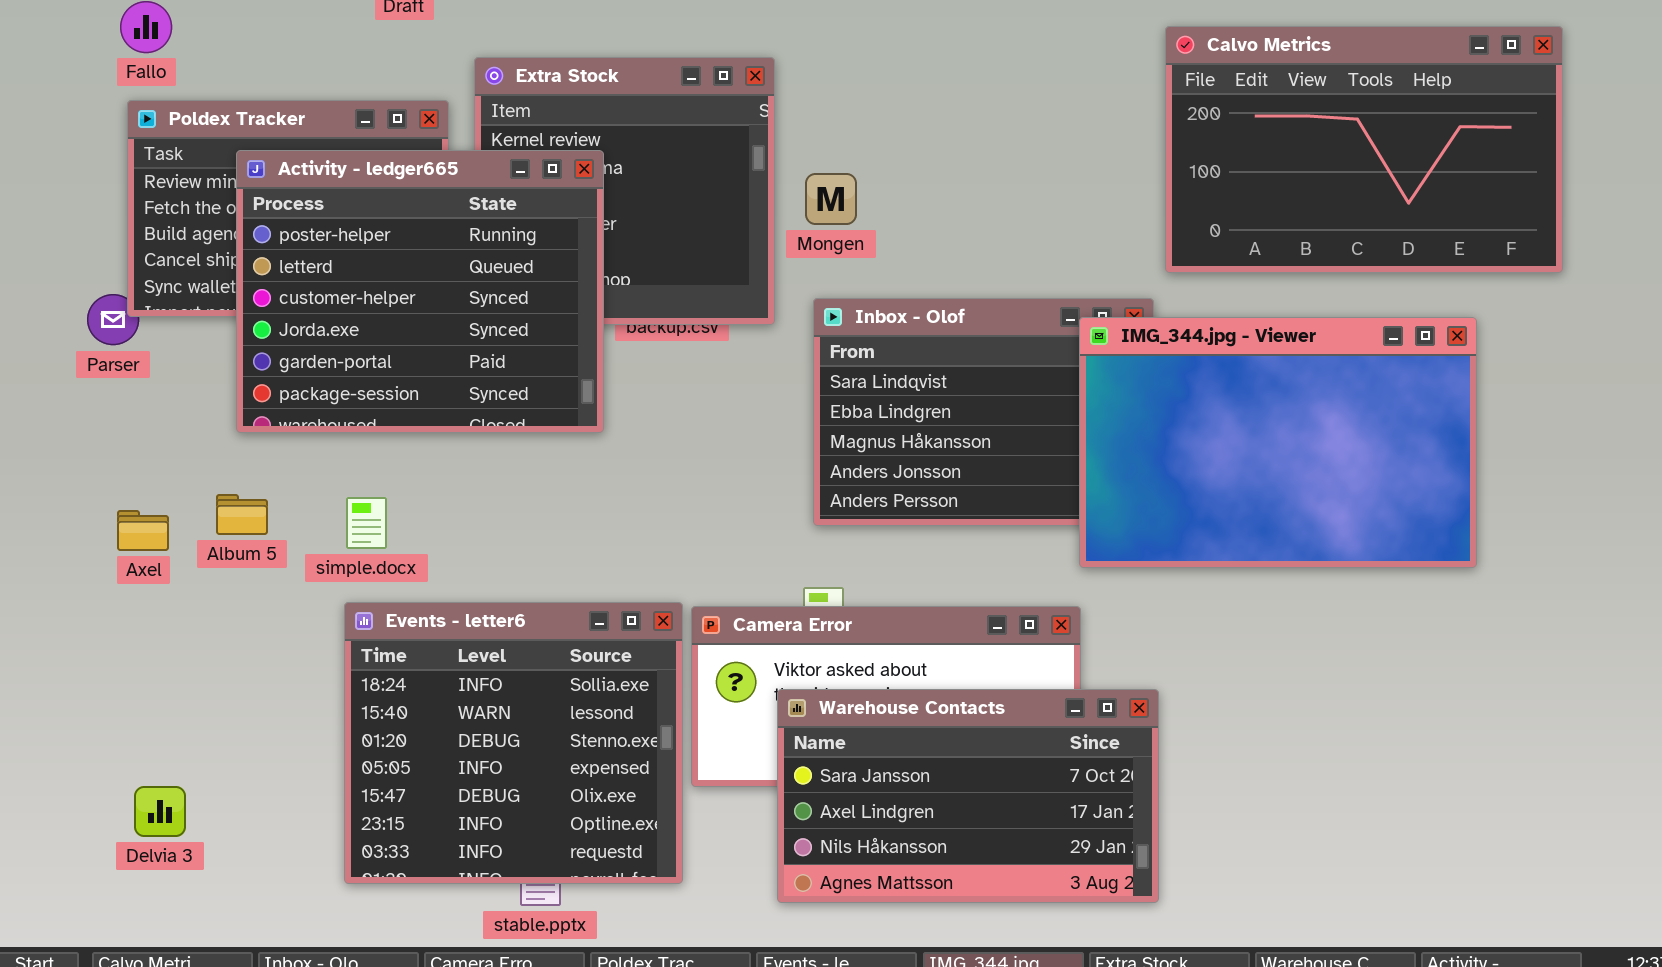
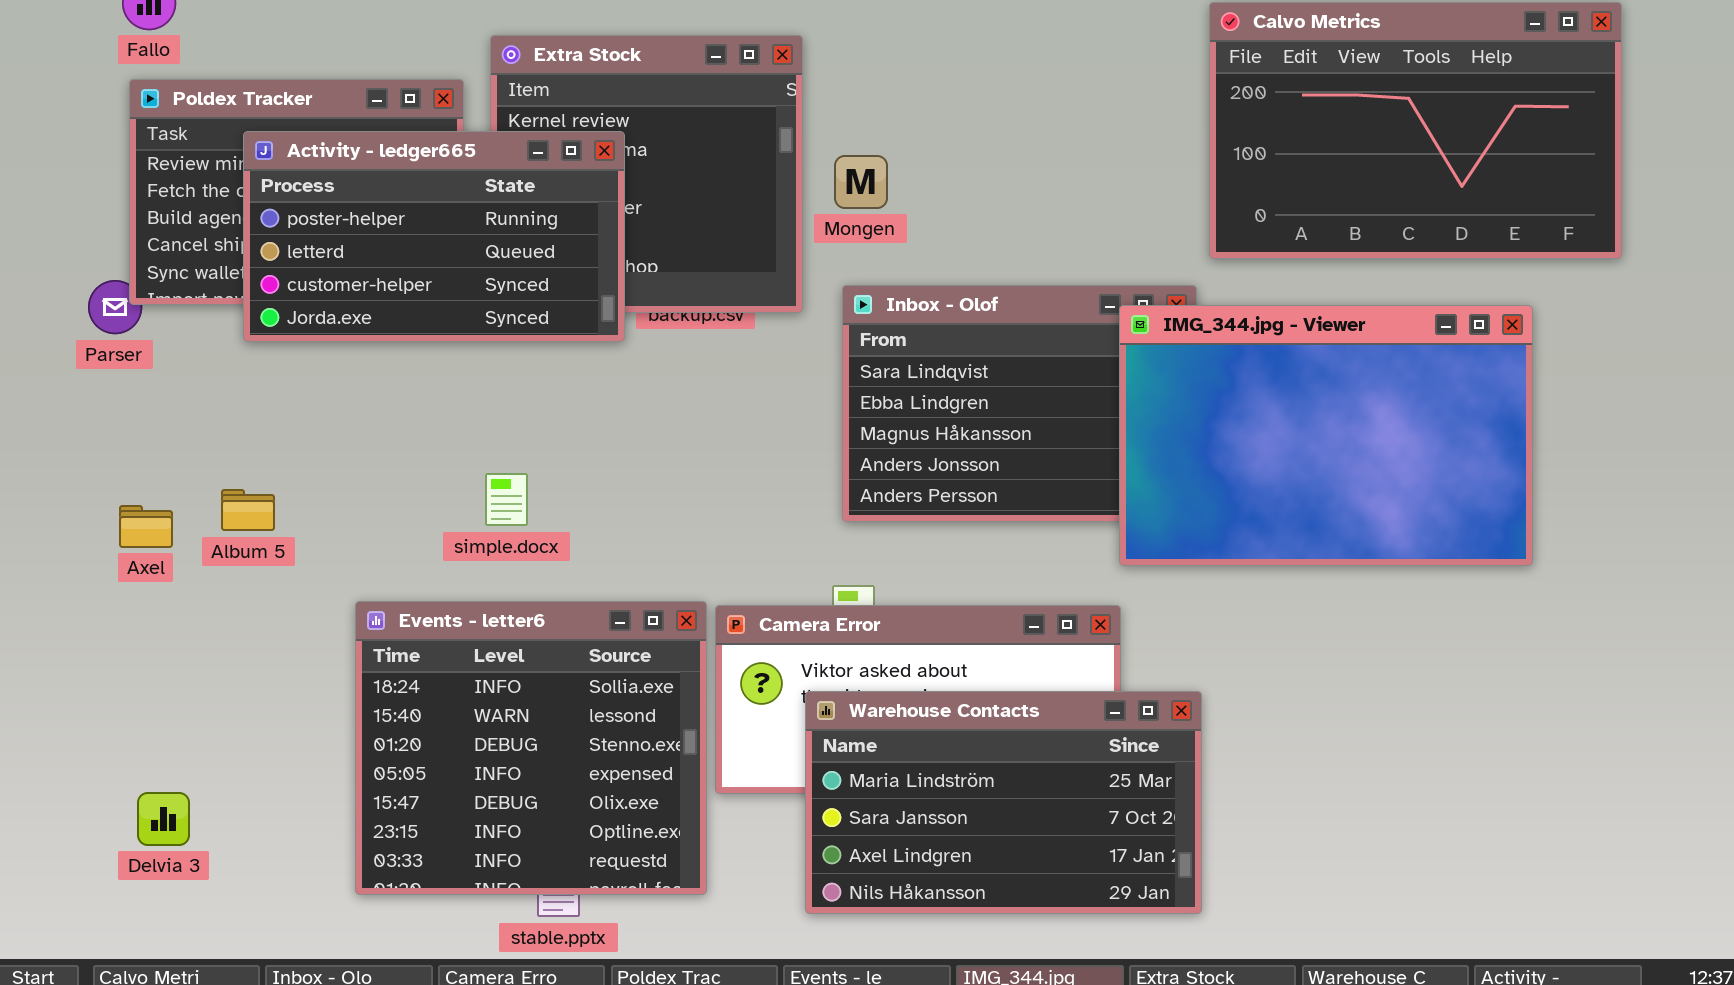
Activity - ledger665: [236,150,604,433] -> [243,131,625,342], resized
simple.docx: [346,497,387,549] -> [485,473,528,526], moved
Warehouse Contacts: [777,689,1159,903] -> [805,691,1202,914], scrolled up 1 row

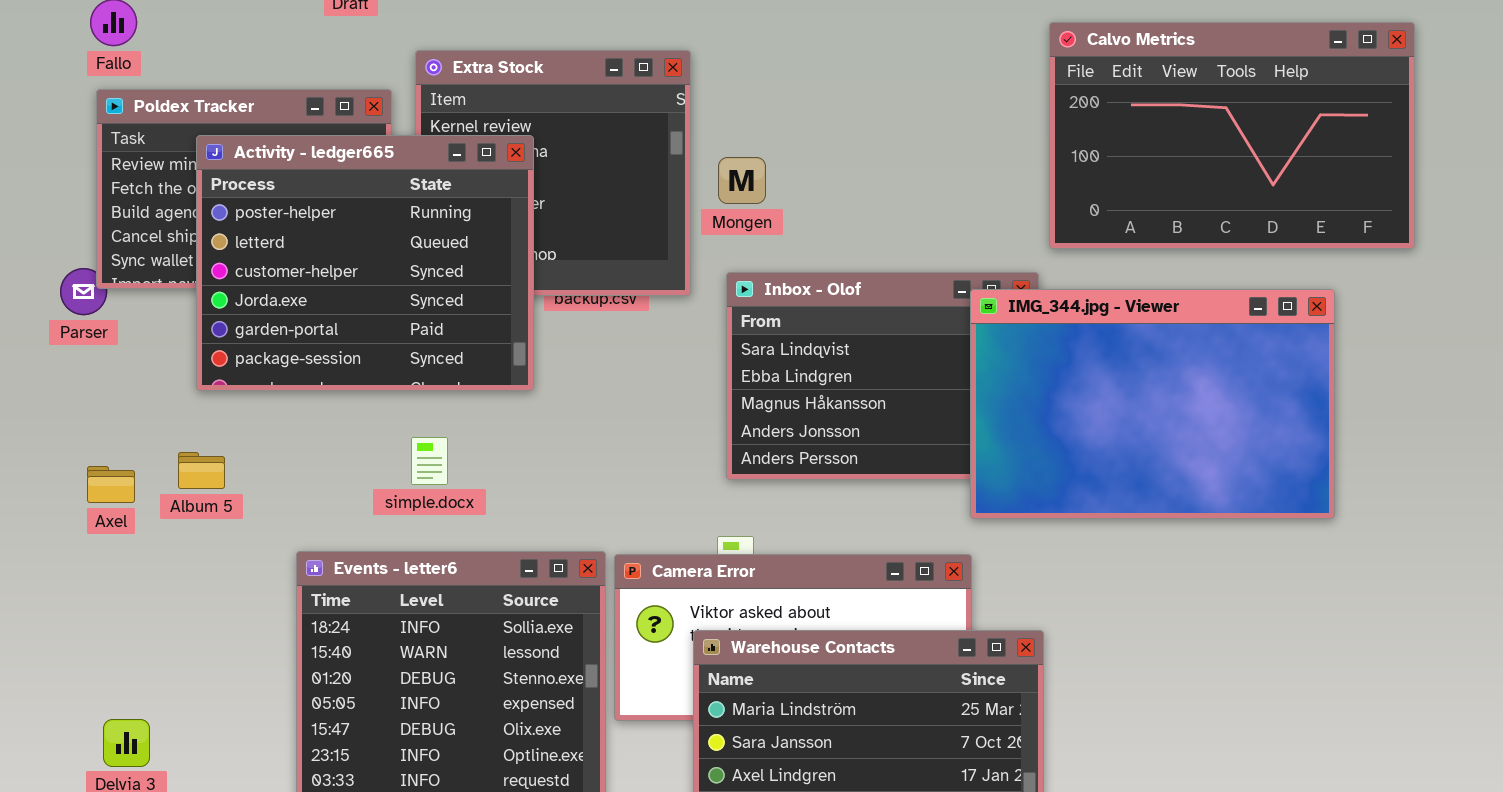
Activity - ledger665: [243,131,625,342] -> [196,135,534,391], resized

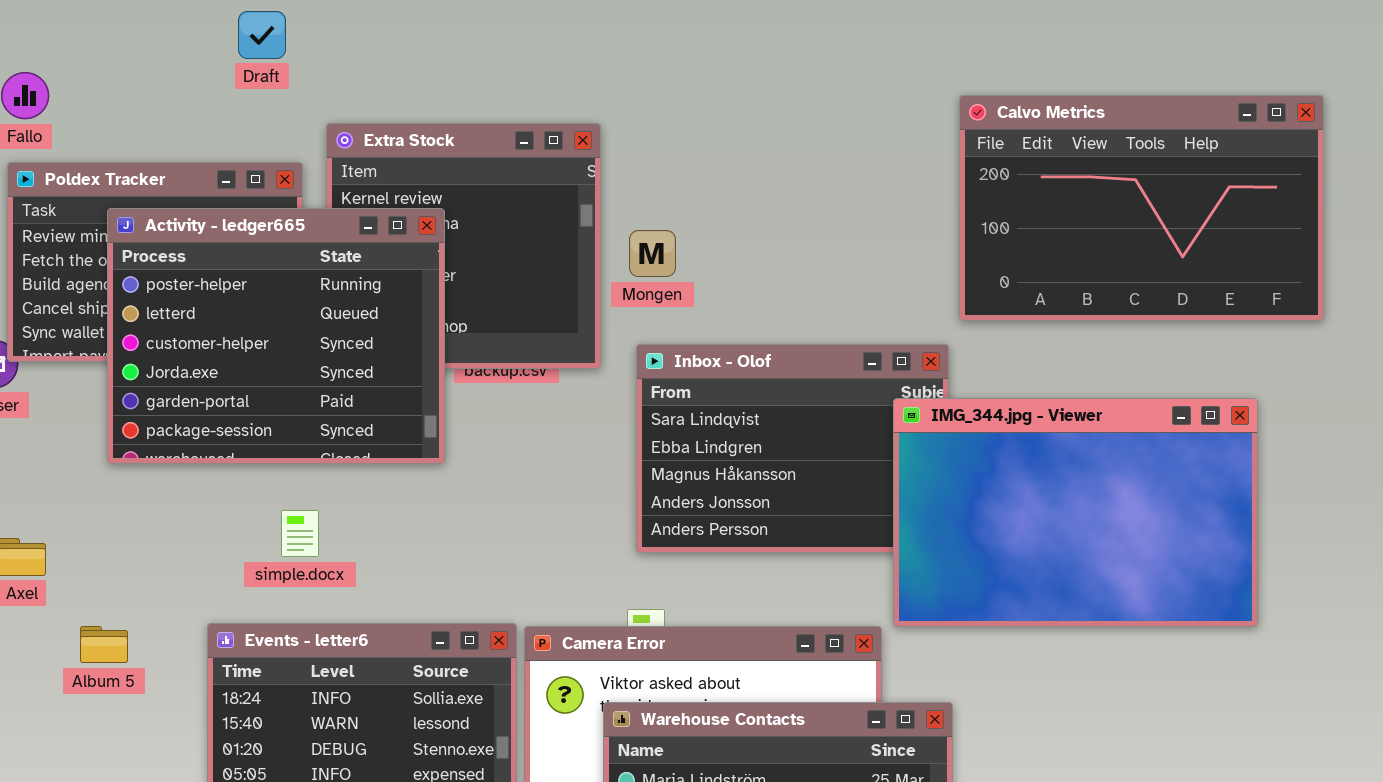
IMG_344.jpg - Viewer: [970,289,1335,519] -> [893,398,1258,627], moved
simple.docx: [411,437,448,485] -> [281,510,319,557], moved
Album 5: [178,452,225,489] -> [80,626,128,663], moved

